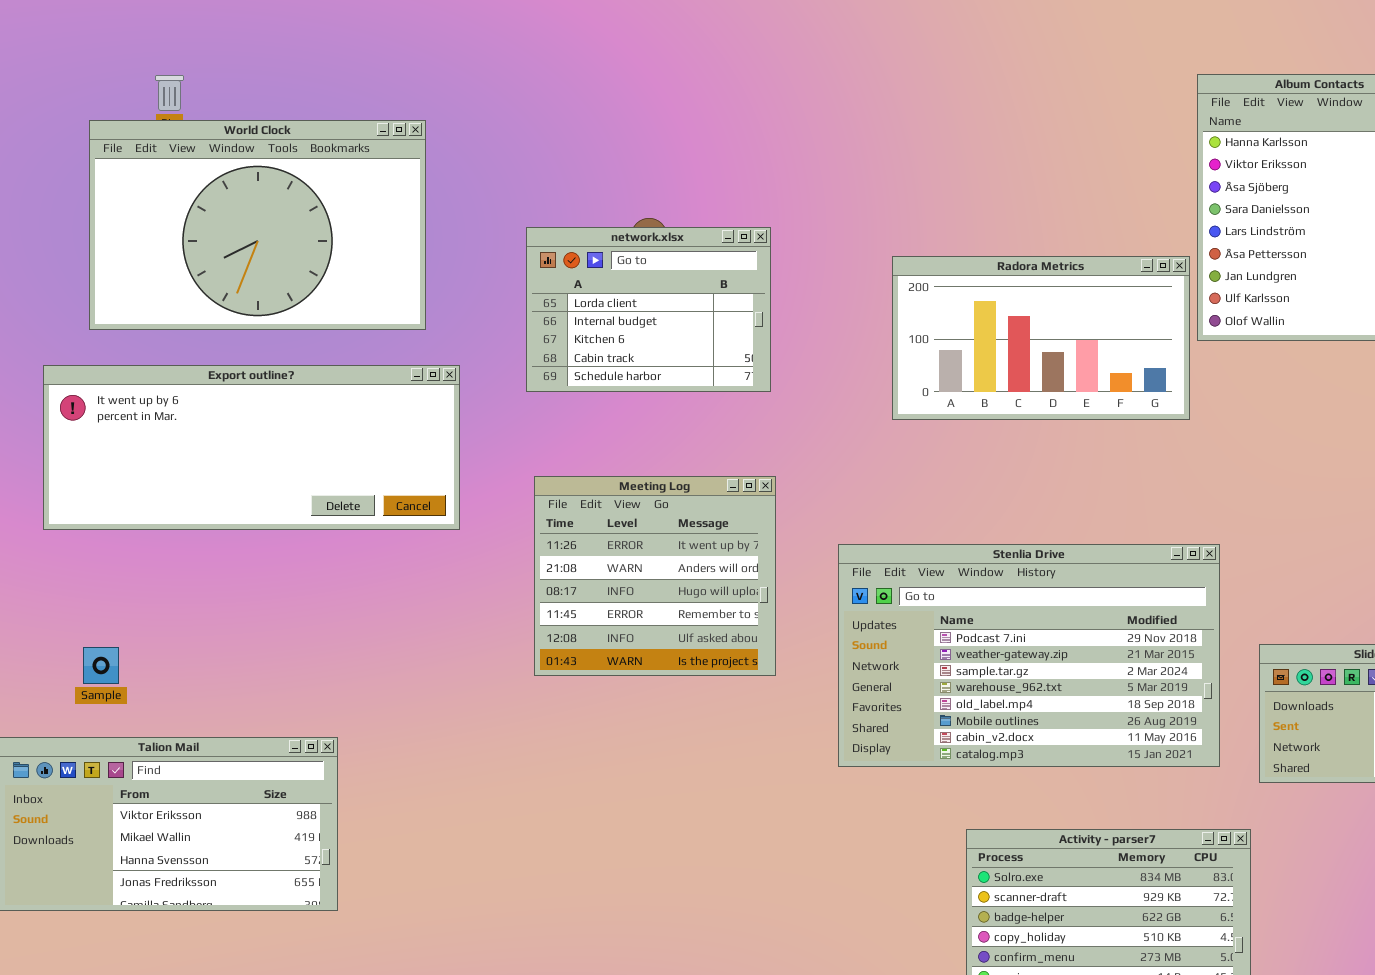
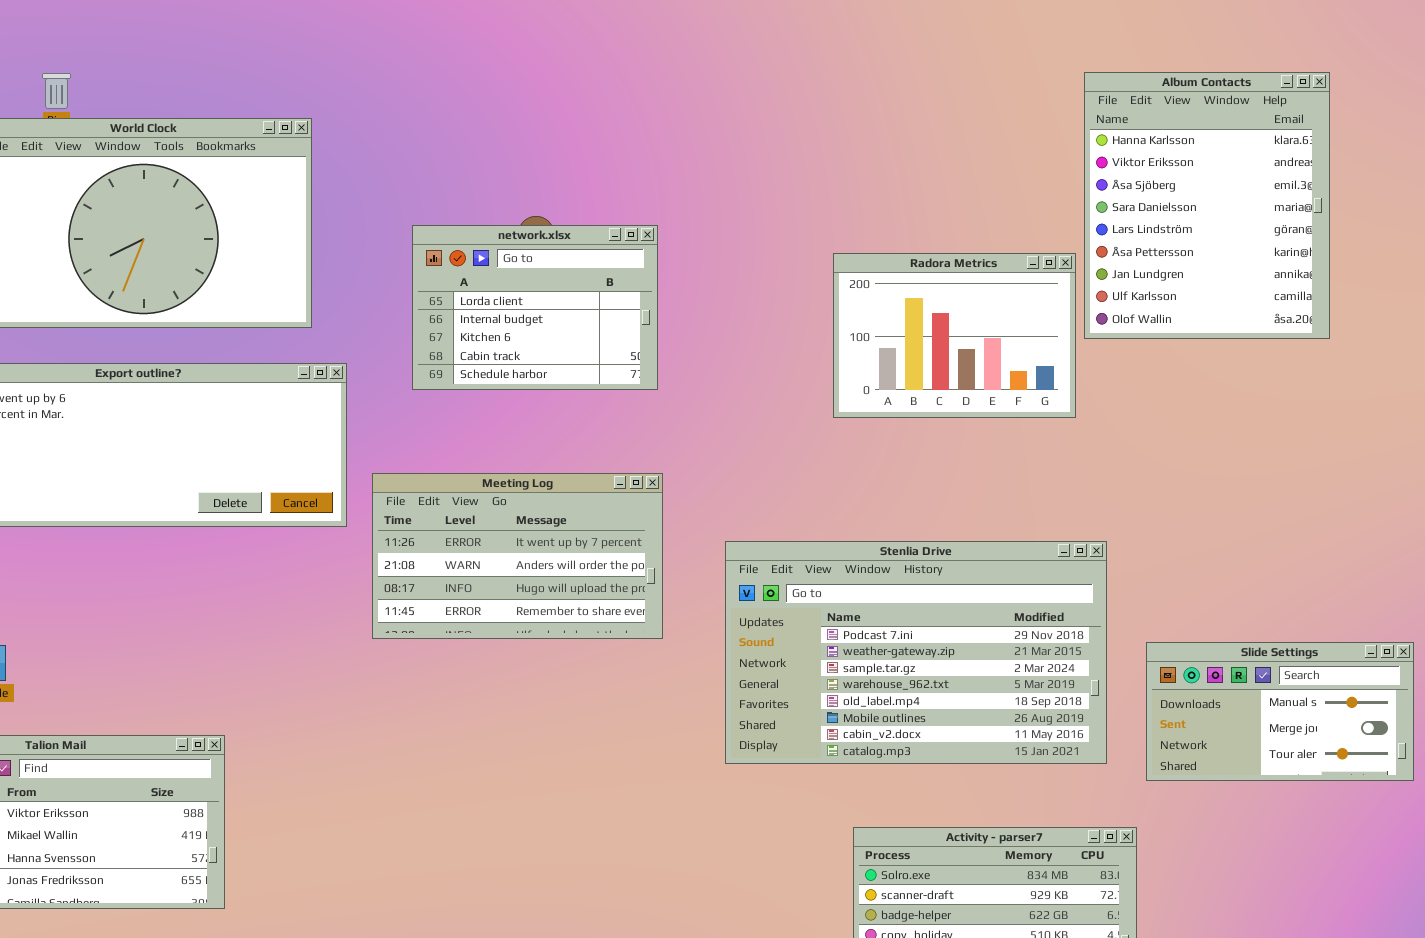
Radora Metrics: [892,256,1190,420] -> [833,253,1076,418], resized
Meeting Log: [534,476,776,676] -> [372,473,663,639], resized

